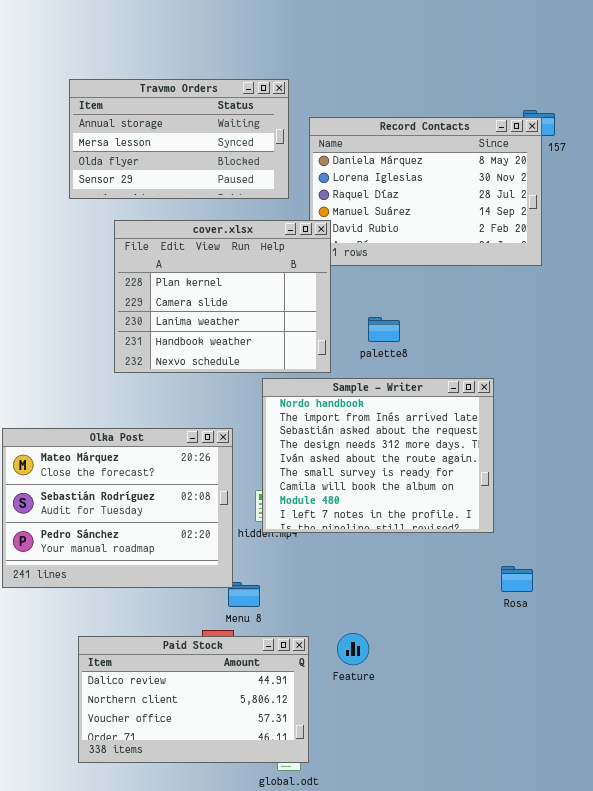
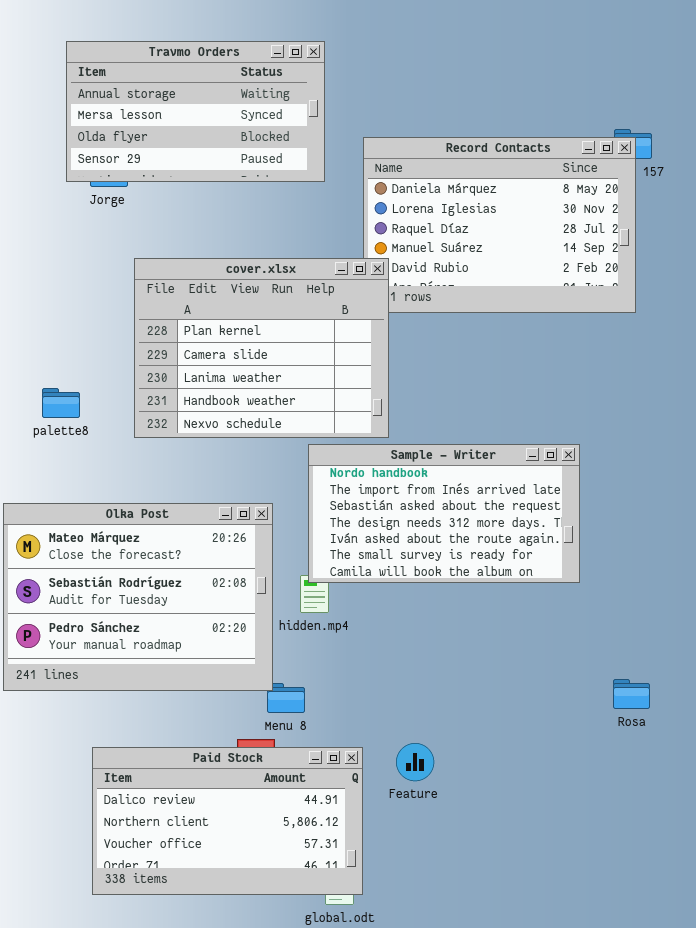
Travmo Orders: [69,79,289,199] -> [66,41,325,182], moved
palette8: [368,317,400,342] -> [42,388,80,418], moved
Sample - Writer: [262,378,494,533] -> [308,444,580,583], resized
Rosa: [501,566,533,592] -> [613,679,650,709], moved

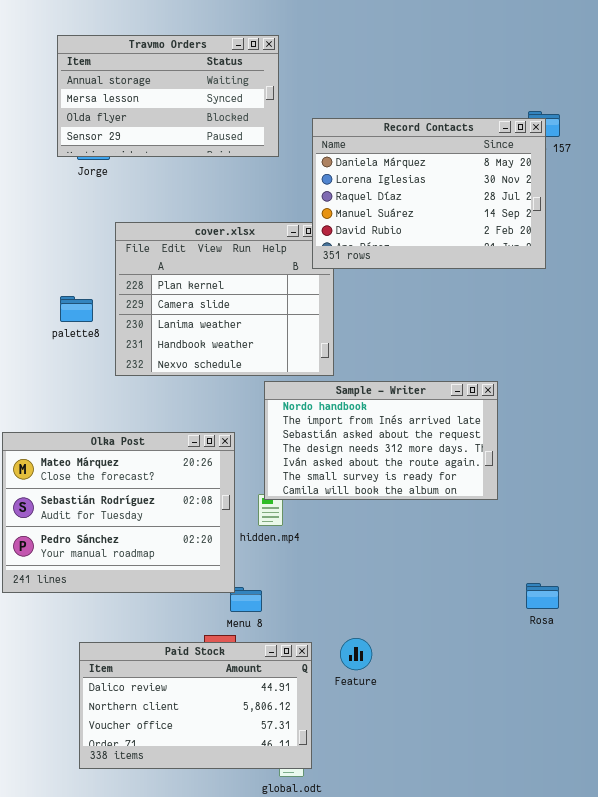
Record Contacts: [363,137,636,313] -> [312,118,546,269], raised
palette8: [42,388,80,418] -> [60,296,93,322], moved

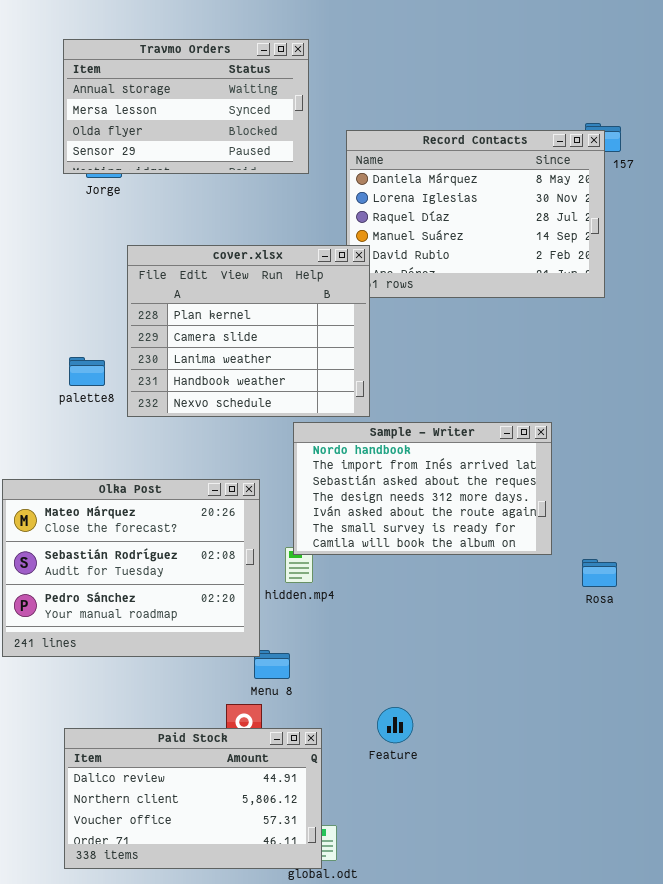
cover.xlsx: [115,222,334,376] -> [127,245,370,417], raised
palette8: [60,296,93,322] -> [69,357,105,386], moved
Rosa: [526,583,559,609] -> [582,559,617,587], moved
Paid Stock: [79,642,312,769] -> [64,728,322,869], moved

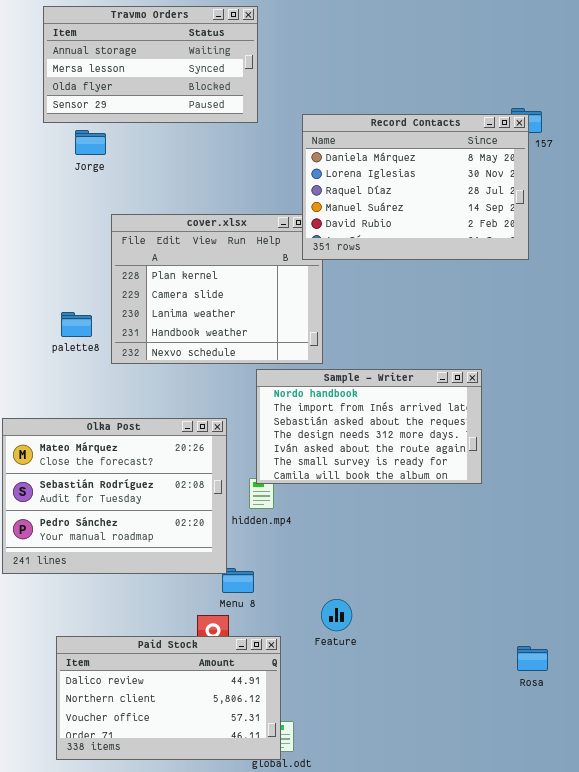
Travmo Orders: [63,39,309,174] -> [43,6,258,123], moved
Record Contacts: [346,130,605,298] -> [302,114,529,260], raised
Rosa: [582,559,617,587] -> [517,646,548,671], moved
Feature: [377,707,413,743] -> [321,599,352,631], moved

